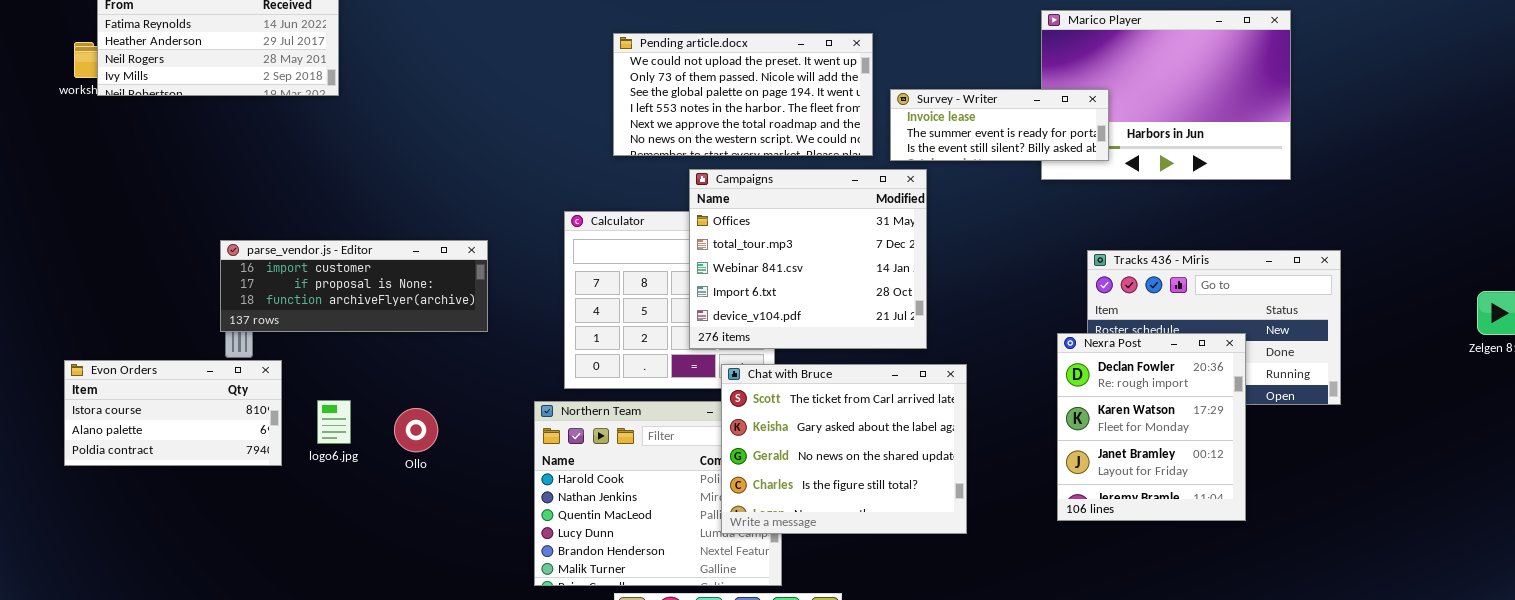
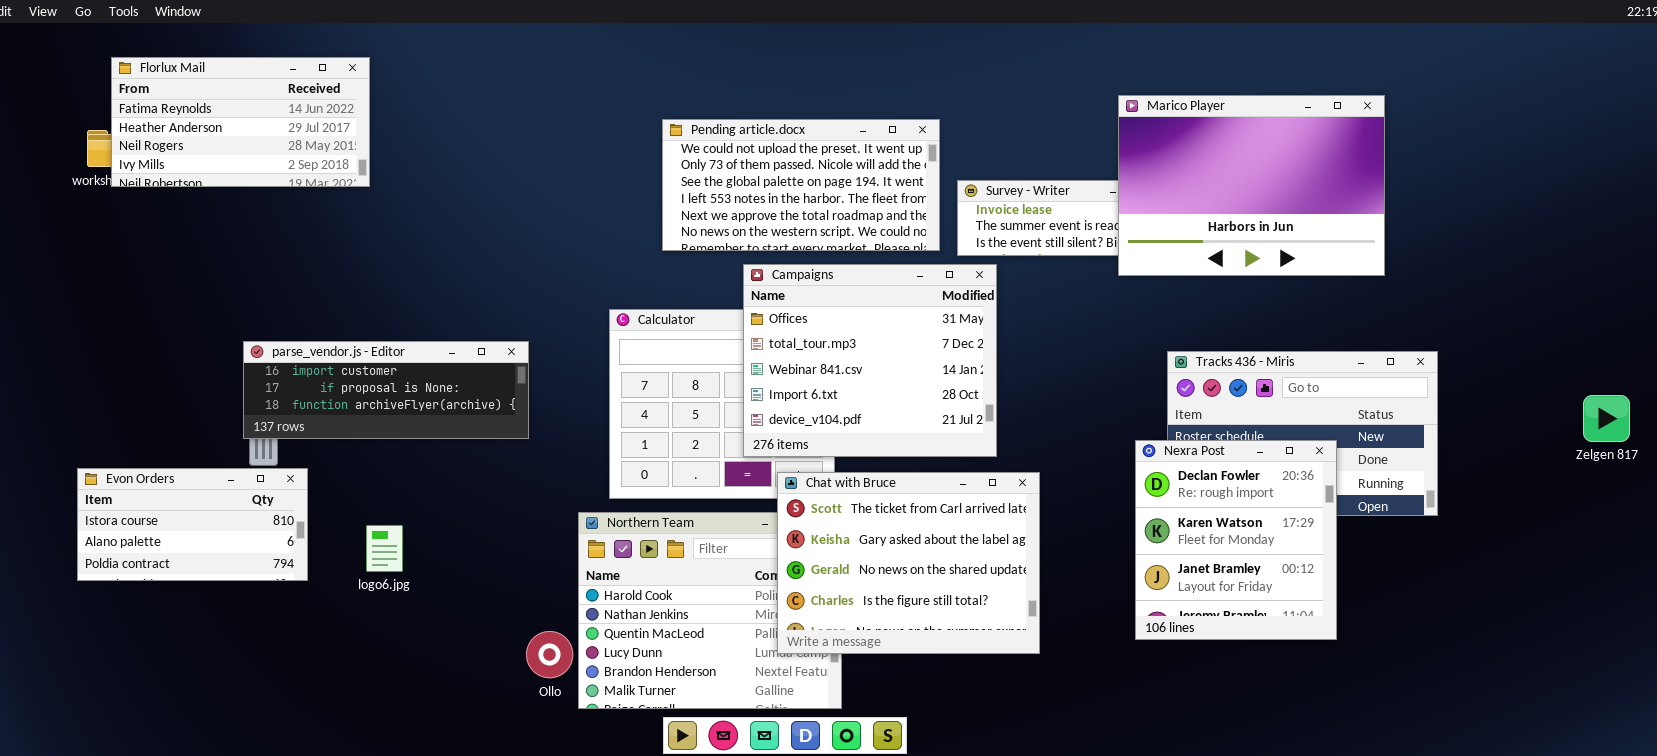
Marico Player: [1041,10,1291,180] -> [1118,95,1385,276], raised
logo6.jpg: [317,400,351,444] -> [366,525,403,572], moved
Ollo: [394,408,438,452] -> [526,631,573,678], moved

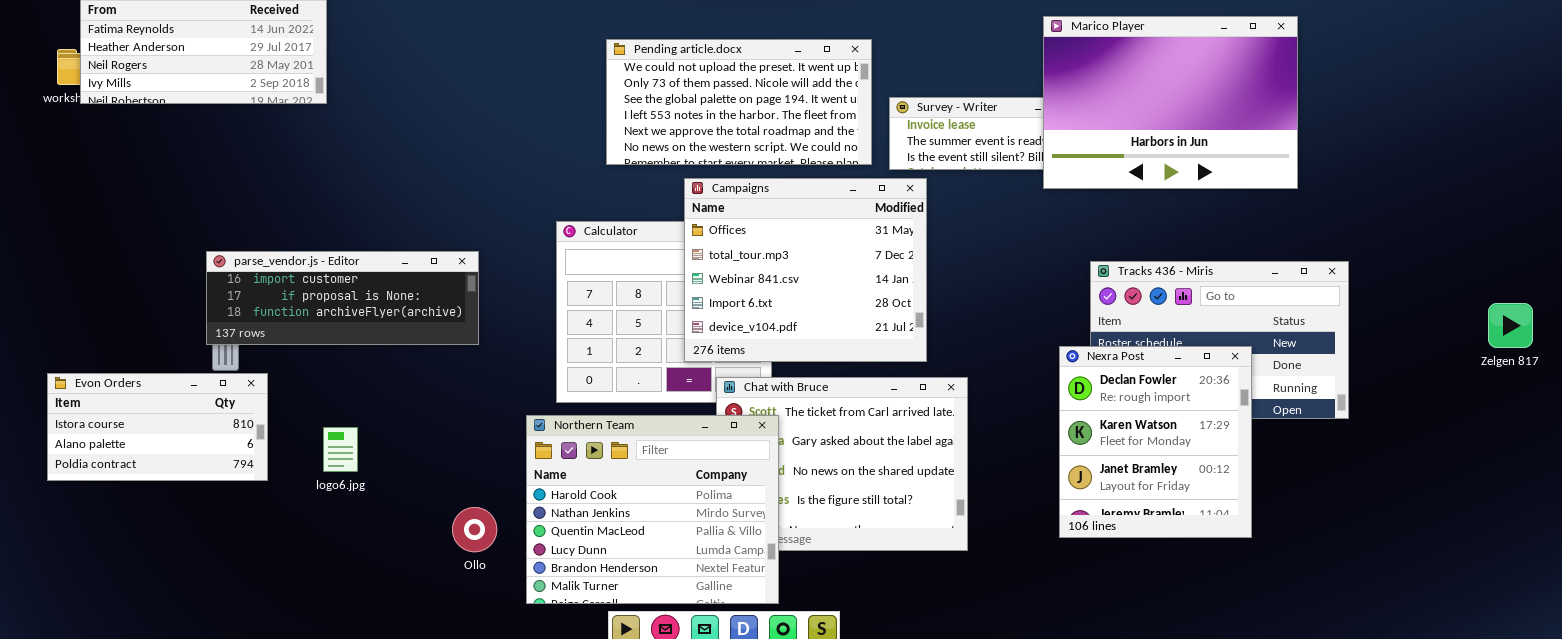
Northern Team: [578,512,842,709] -> [526,415,779,604], raised
Ollo: [526,631,573,678] -> [452,507,497,552], moved

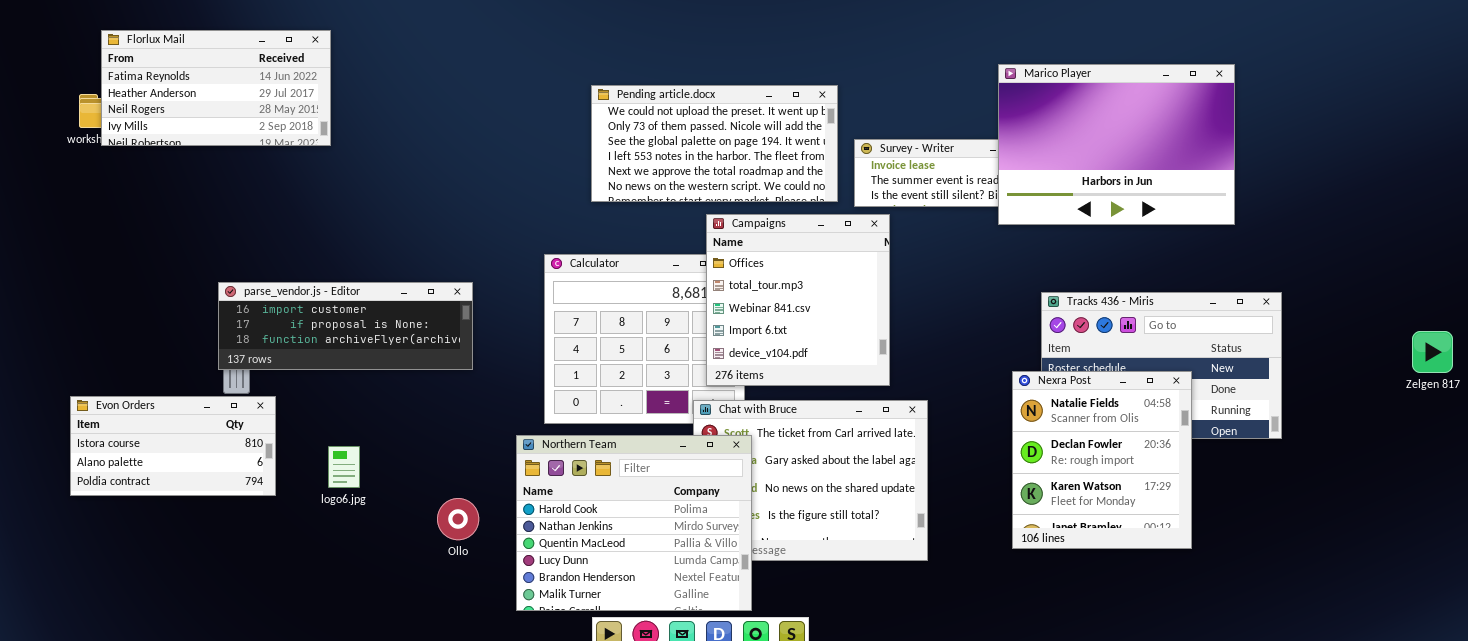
Campaigns: [684,178,927,362] -> [706,214,890,386], resized
Nexra Post: [1059,346,1252,538] -> [1012,371,1192,549], scrolled up 1 row
Ollo: [452,507,497,552] -> [437,498,479,540], moved

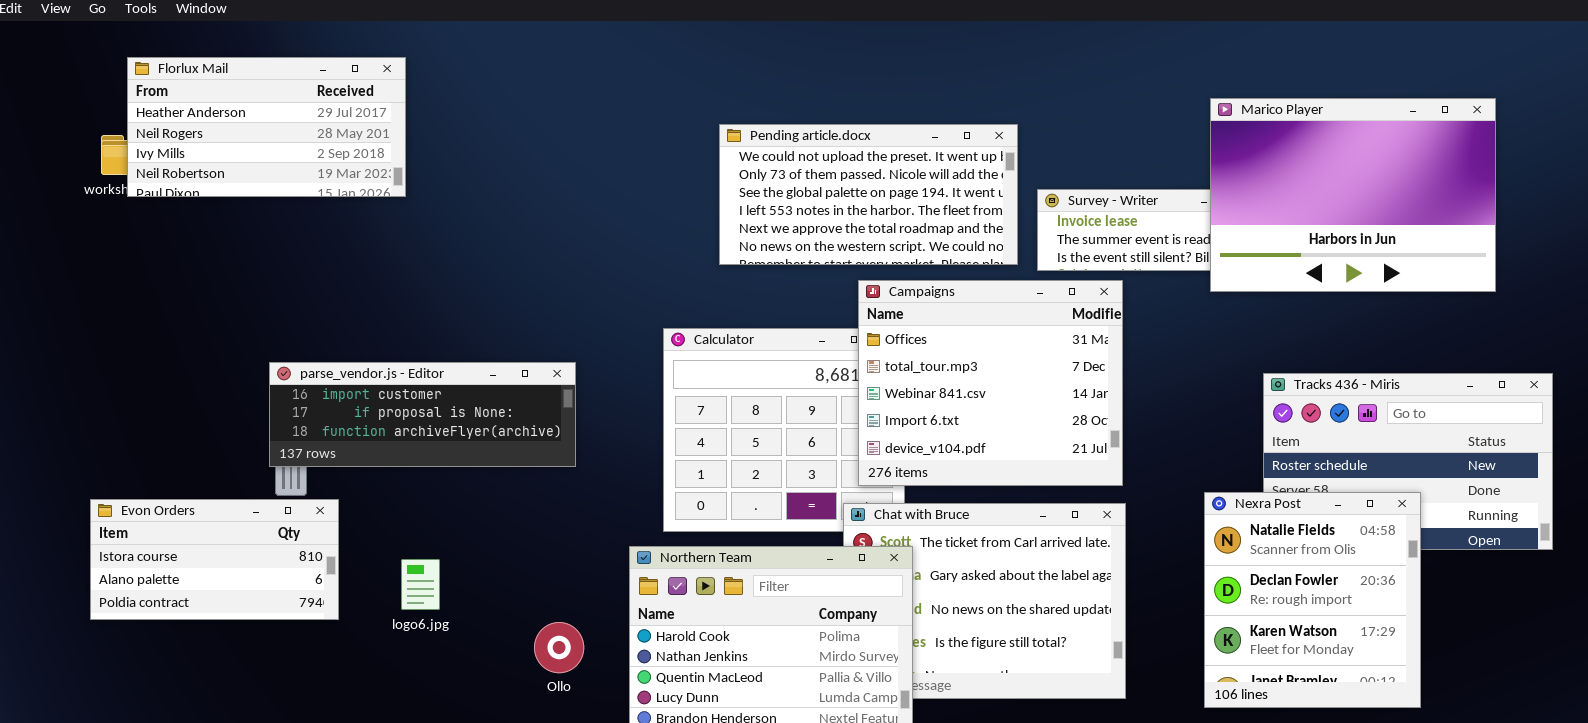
Florlux Mail: [101,30,331,146] -> [127,57,406,197], scrolled down 1 row
Campaigns: [706,214,890,386] -> [858,280,1123,486], resized
Nexra Post: [1012,371,1192,549] -> [1204,492,1421,708], moved

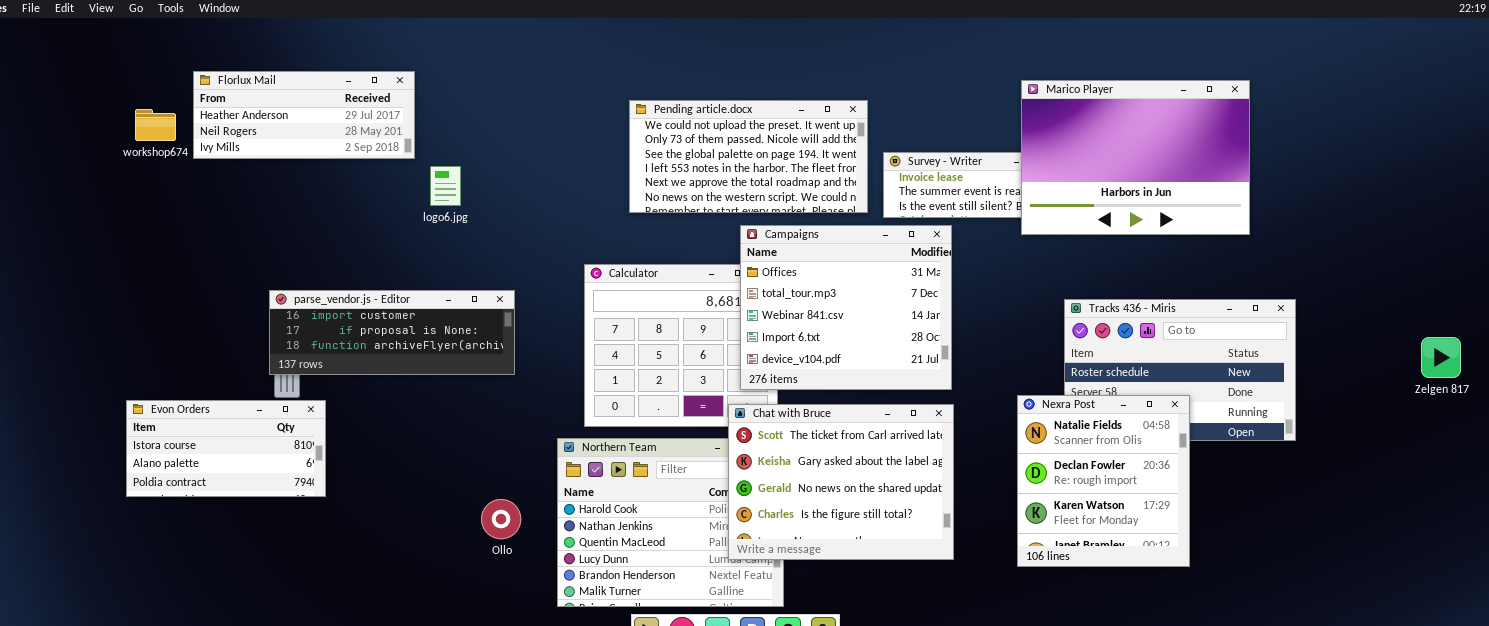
Florlux Mail: [127,57,406,197] -> [193,71,415,159], moved, resized
Chat with Bruce: [843,503,1126,699] -> [728,404,954,560], raised
logo6.jpg: [401,559,440,610] -> [430,166,461,206], moved

